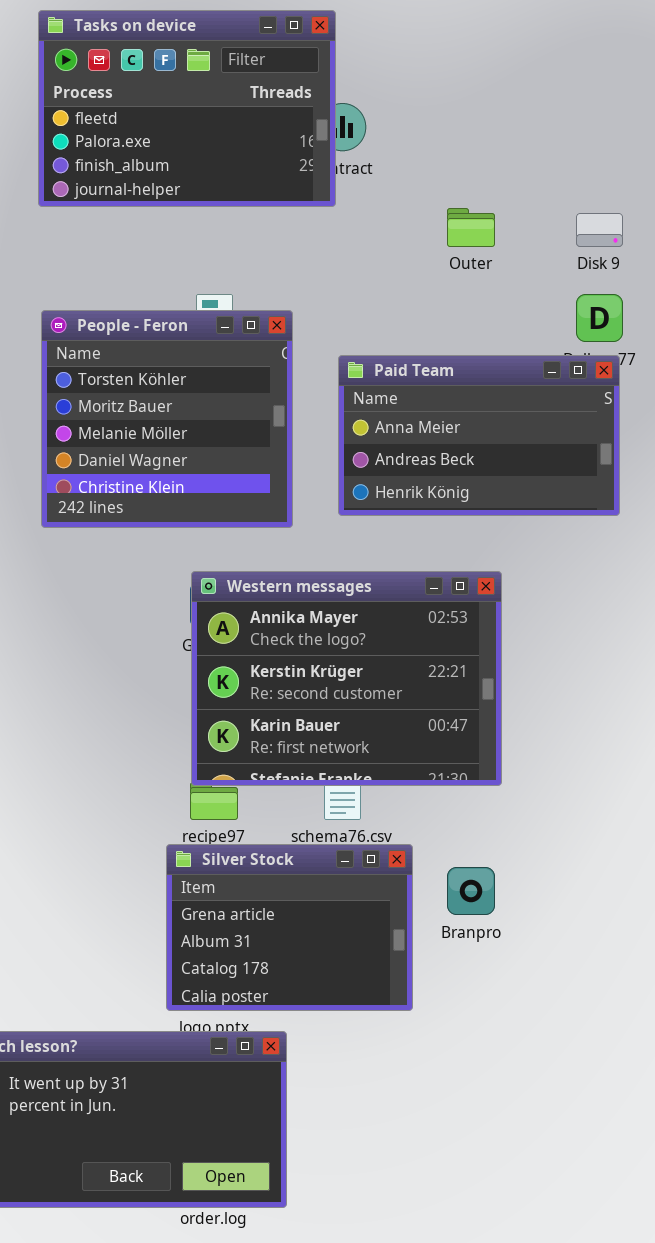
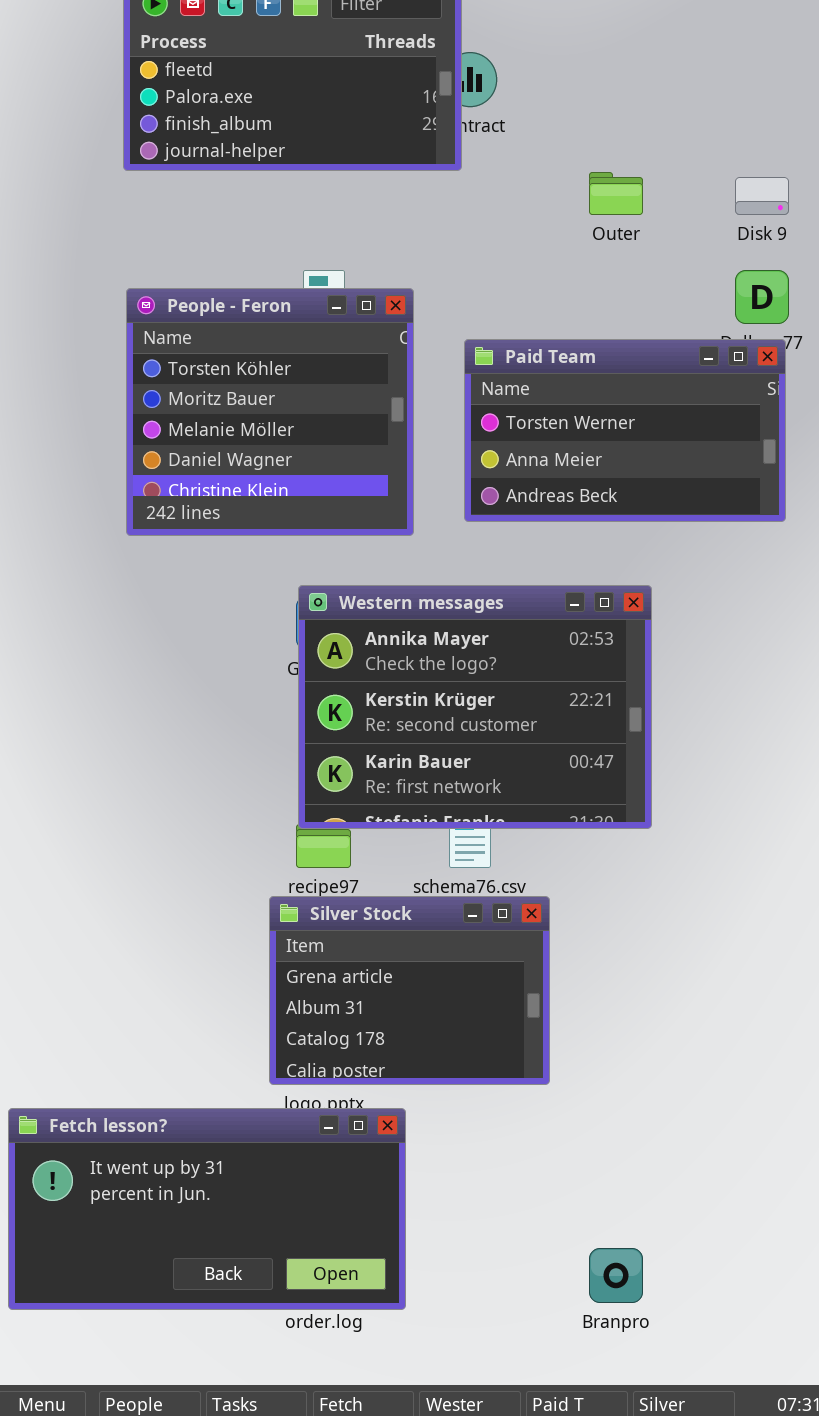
Paid Team: [338,355,620,516] -> [464,339,786,522], scrolled up 1 row
Branpro: [447,867,495,915] -> [589,1248,643,1303], moved

